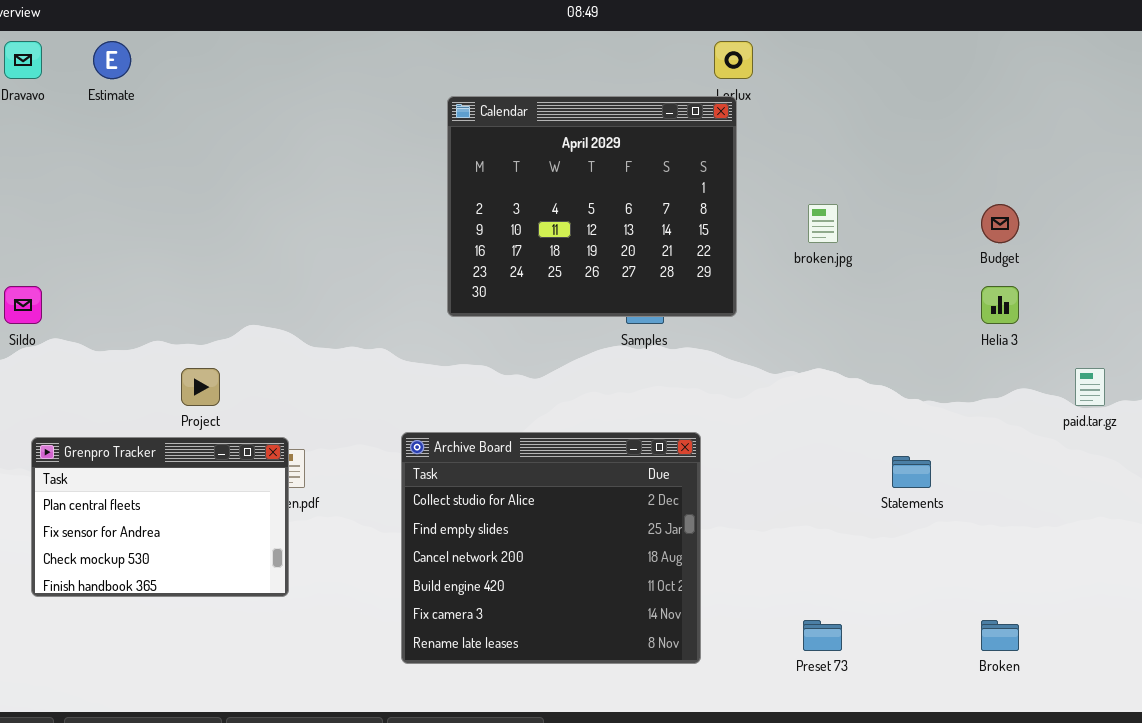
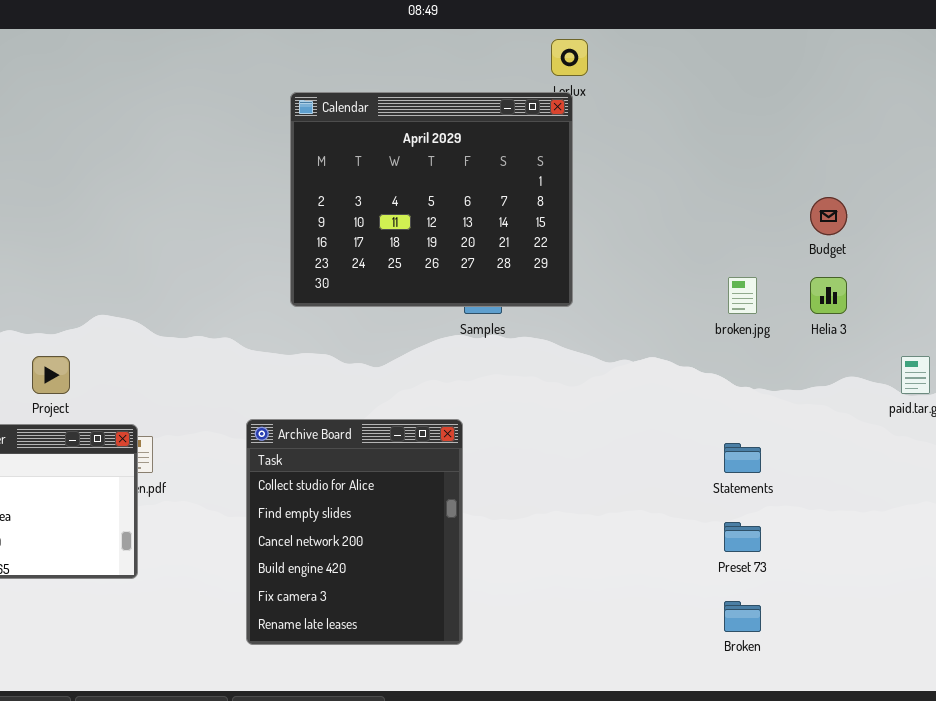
broken.jpg: [808,204,838,243] -> [728,277,757,314], moved
Archive Board: [401,432,701,664] -> [246,419,463,645], resized
Preset 73: [803,620,842,651] -> [724,522,761,552], moved
Broken: [981,620,1019,651] -> [724,601,761,632], moved

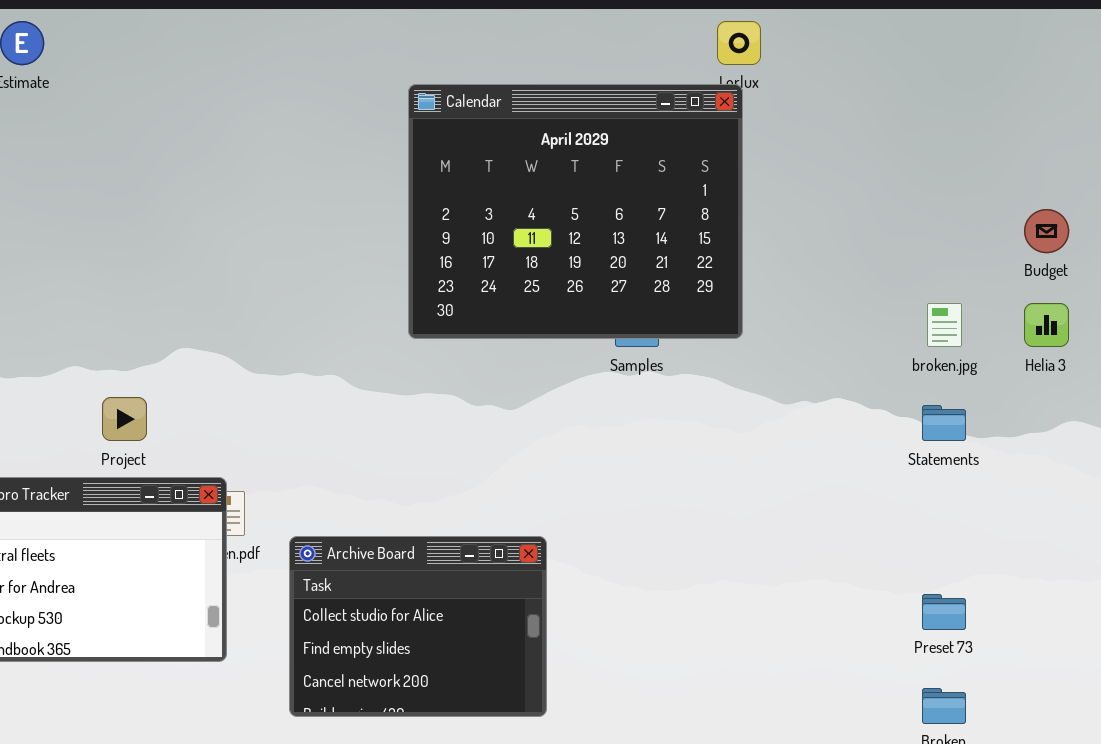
Archive Board: [246,419,463,645] -> [289,536,547,717], moved, resized
Statements: [724,443,761,473] -> [922,405,966,441], moved

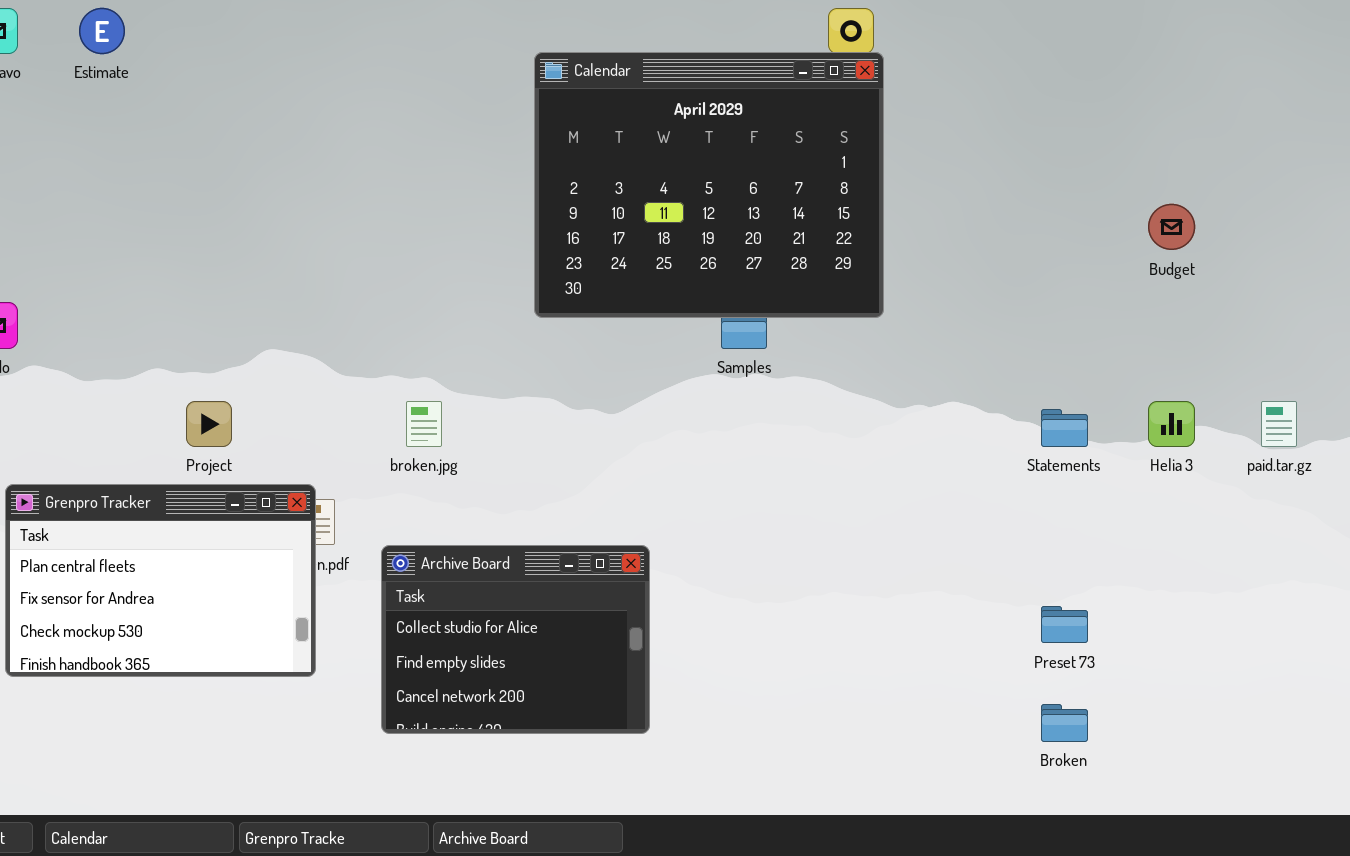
Calendar: [408,84,743,339] -> [534,52,884,318], moved
broken.jpg: [927,303,962,347] -> [406,401,442,447], moved
Helia 3: [1024,303,1069,347] -> [1148,401,1195,447], moved

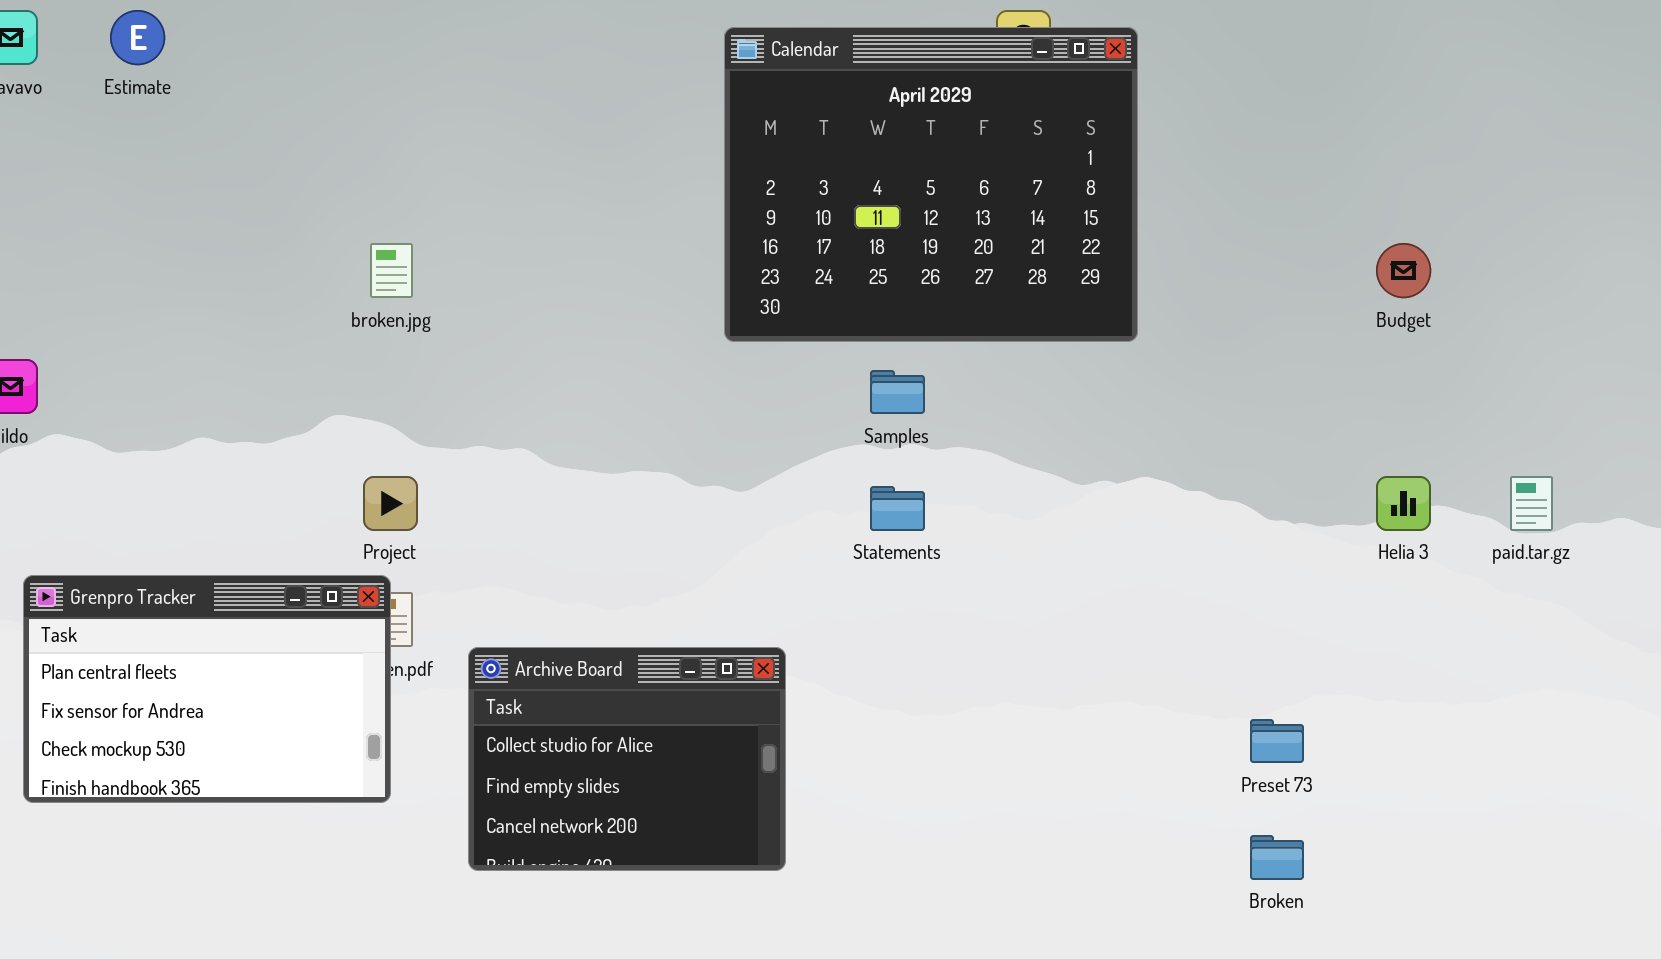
Calendar: [534,52,884,318] -> [724,27,1138,342], moved
Project: [186,401,232,447] -> [363,476,418,531], moved
broken.jpg: [406,401,442,447] -> [370,243,413,298], moved
Statements: [1041,409,1088,447] -> [870,486,925,531], moved

